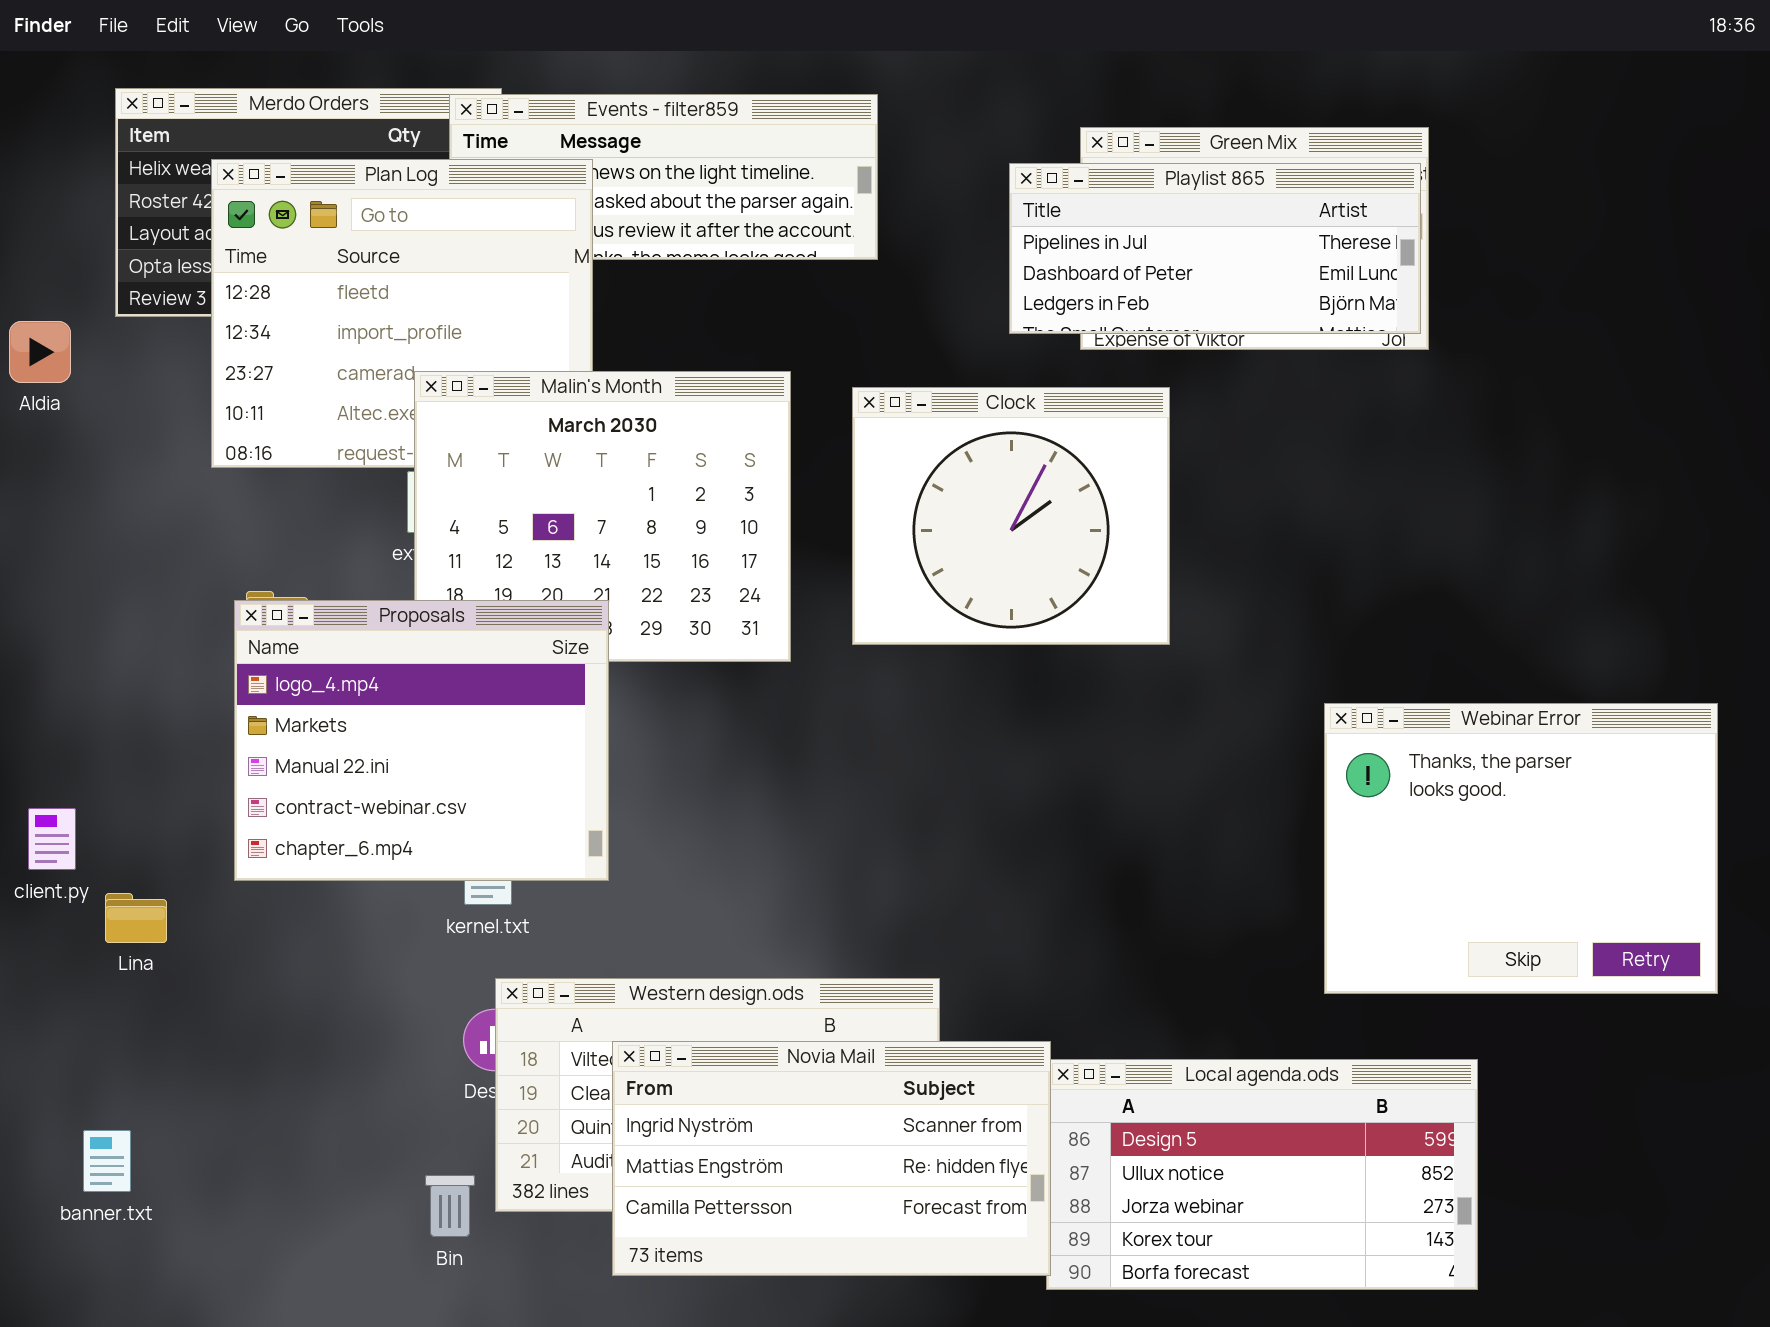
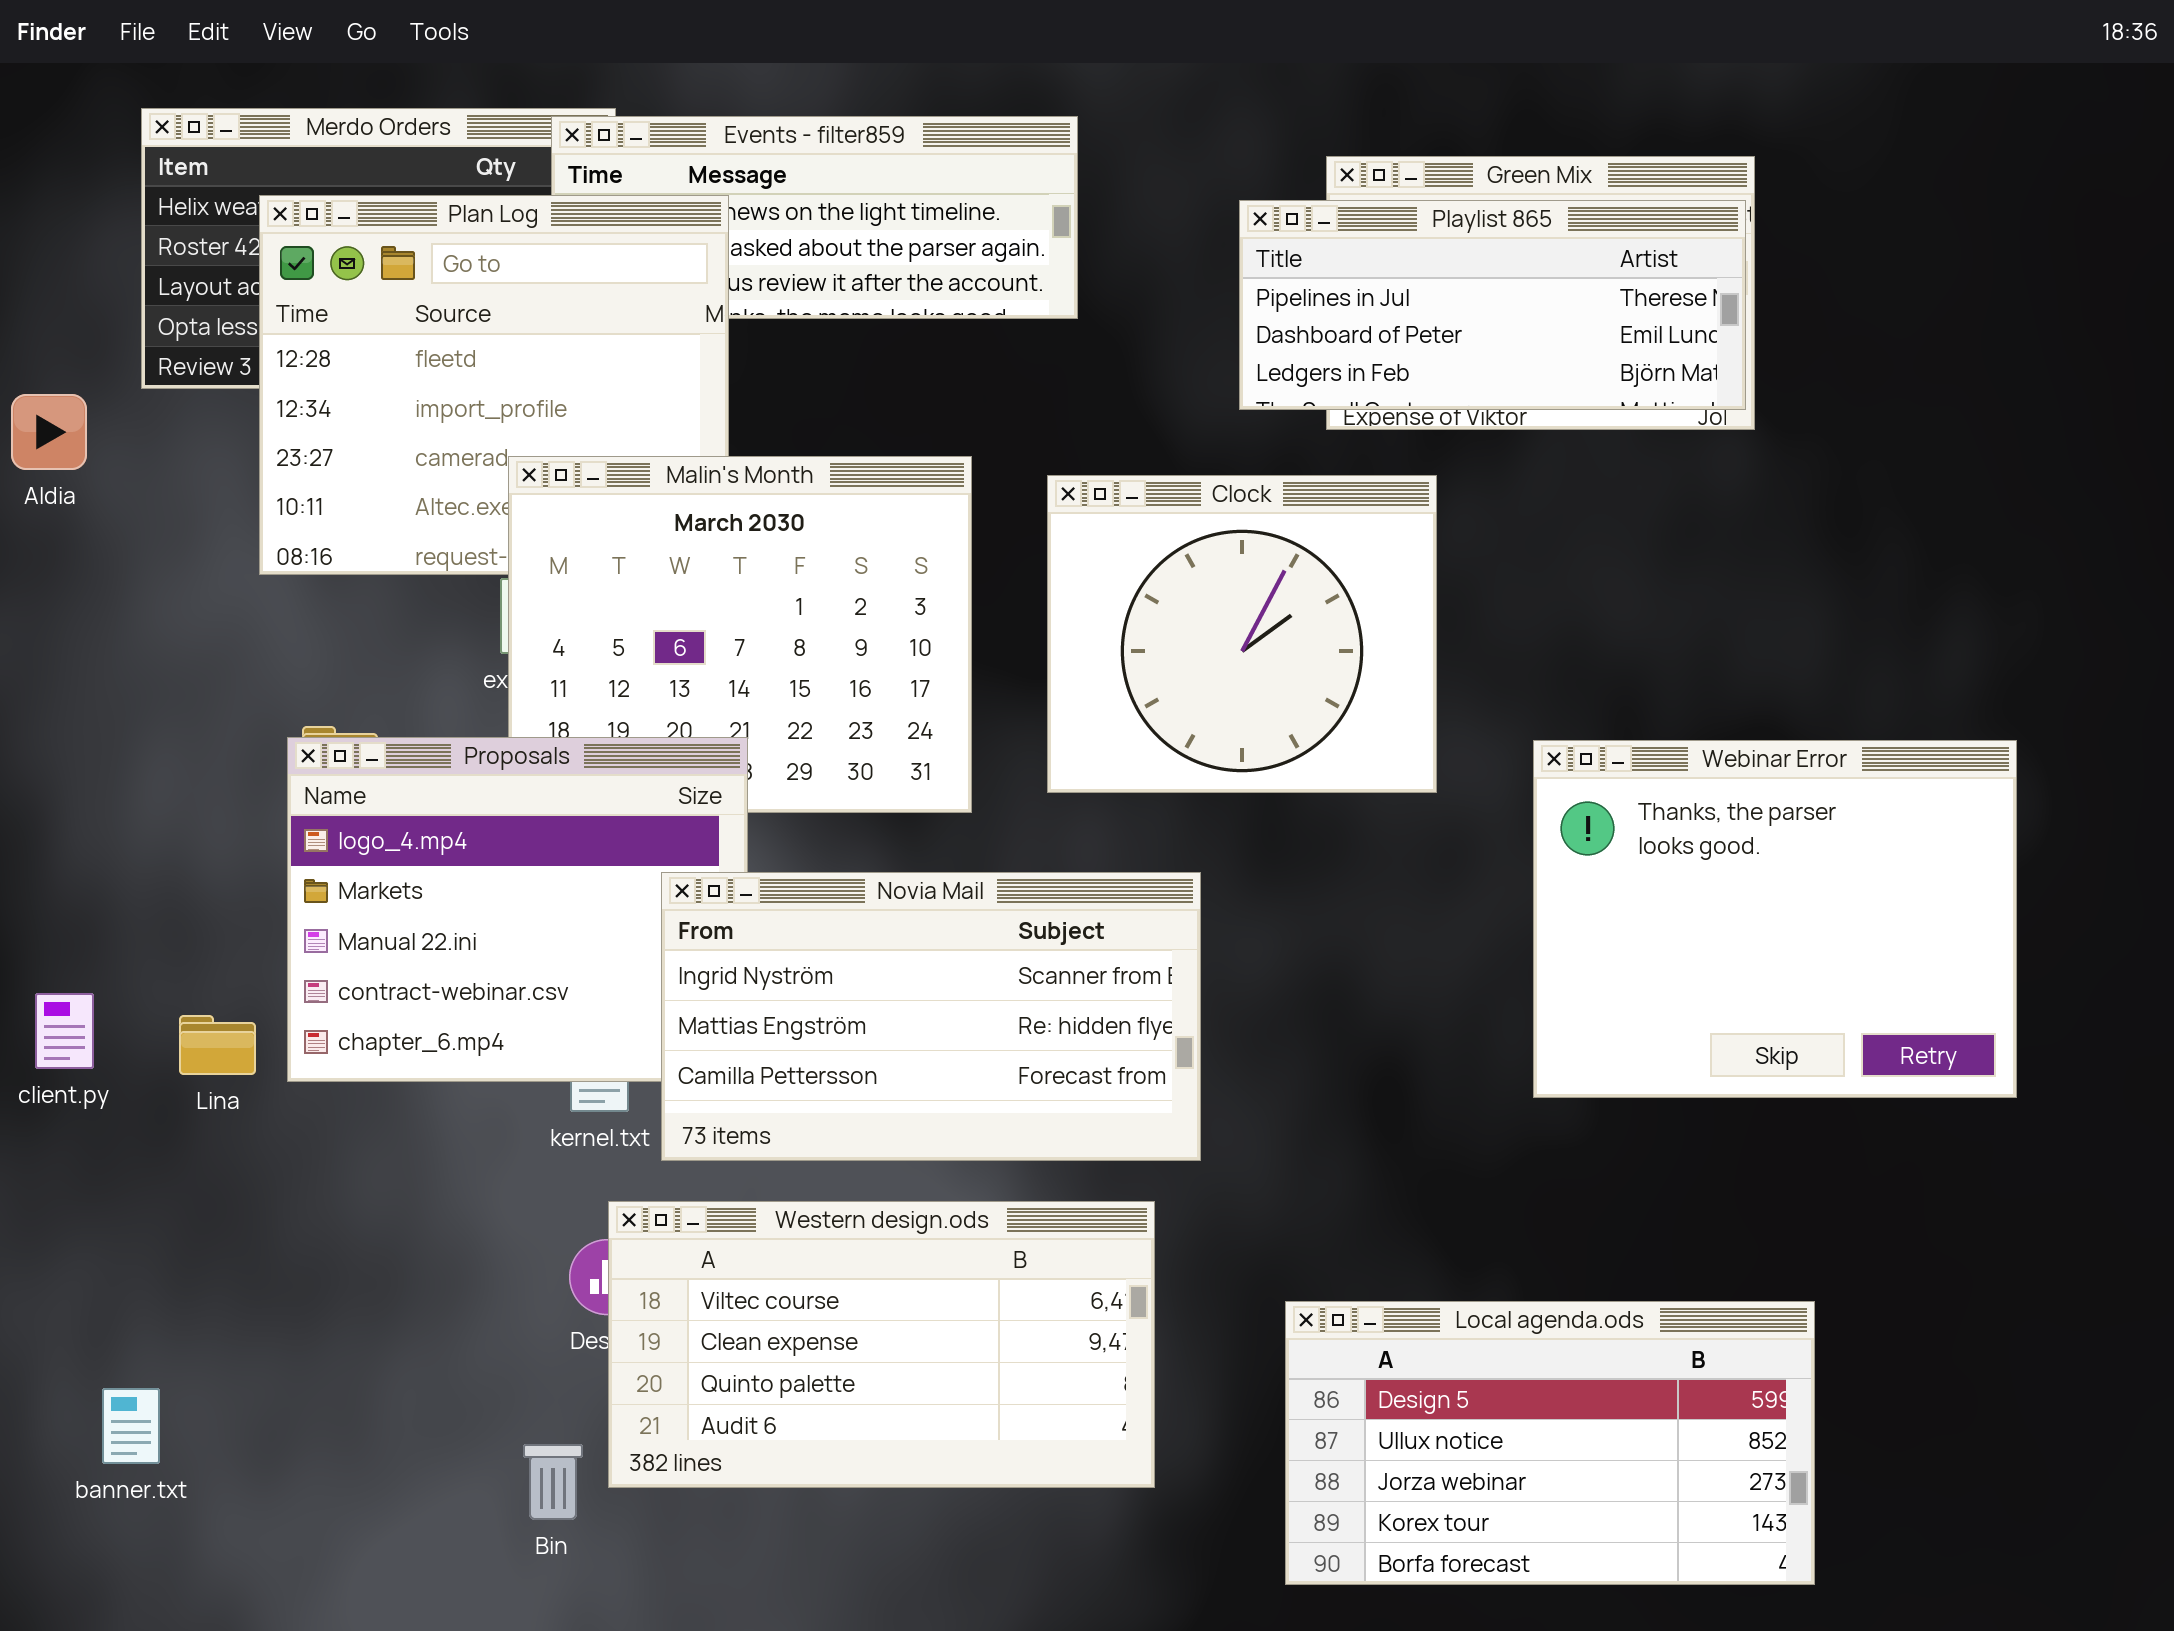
Webinar Error: [1324,703,1718,994] -> [1533,740,2017,1098], moved
Lina: [105,893,167,943] -> [179,1015,256,1075], moved
Novia Mail: [612,1041,1051,1276] -> [661,872,1201,1161], moved

